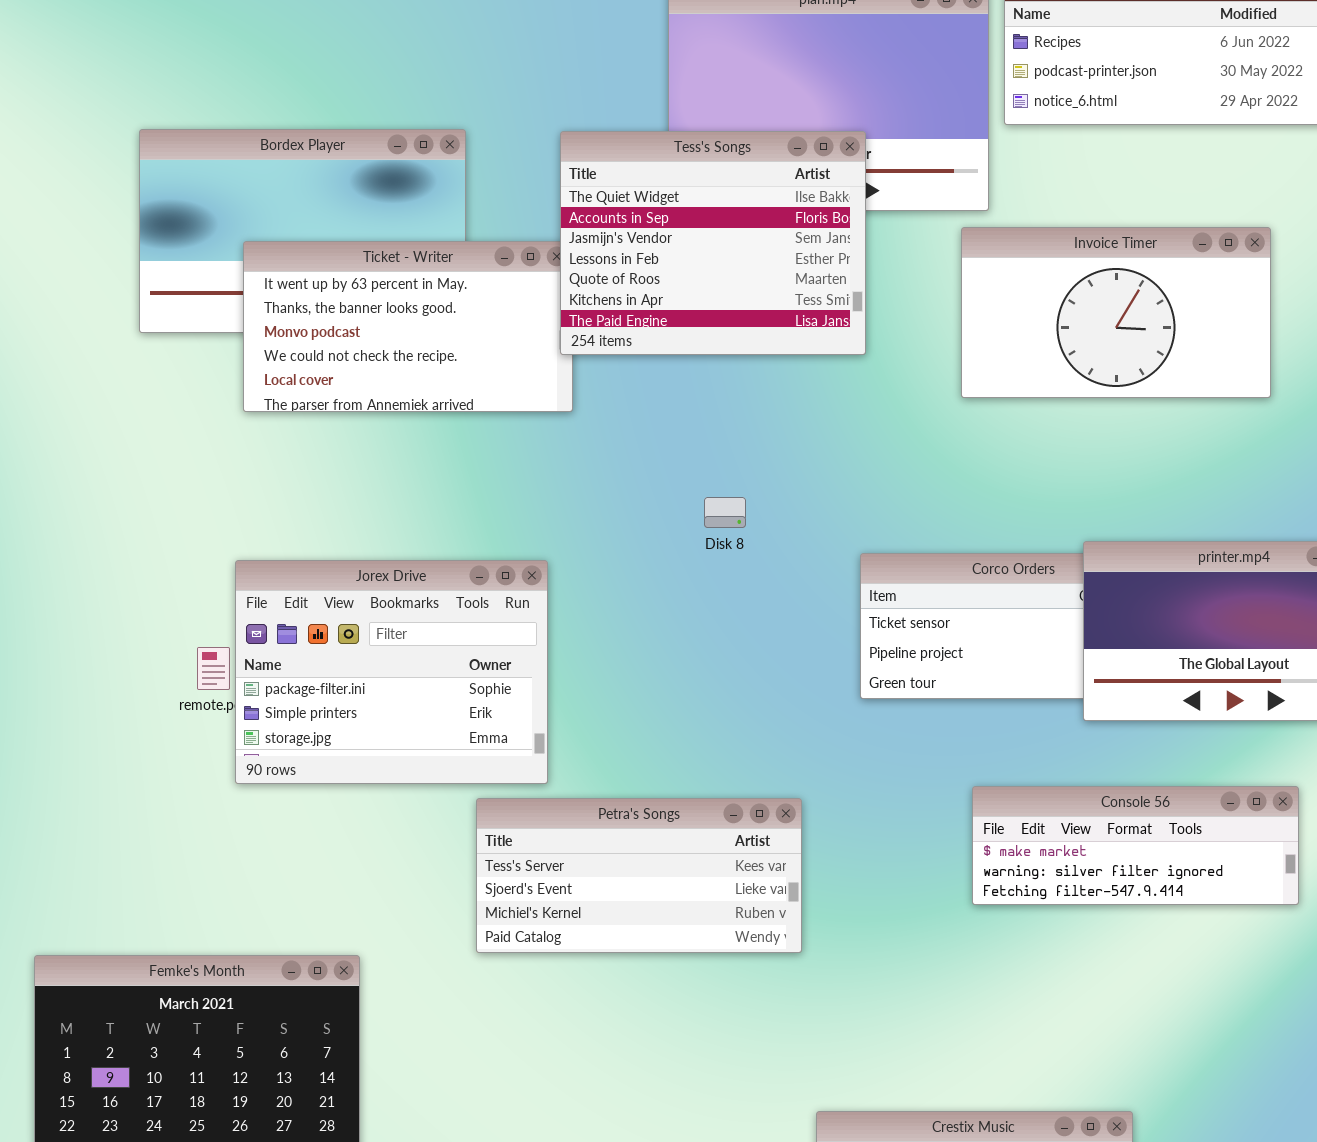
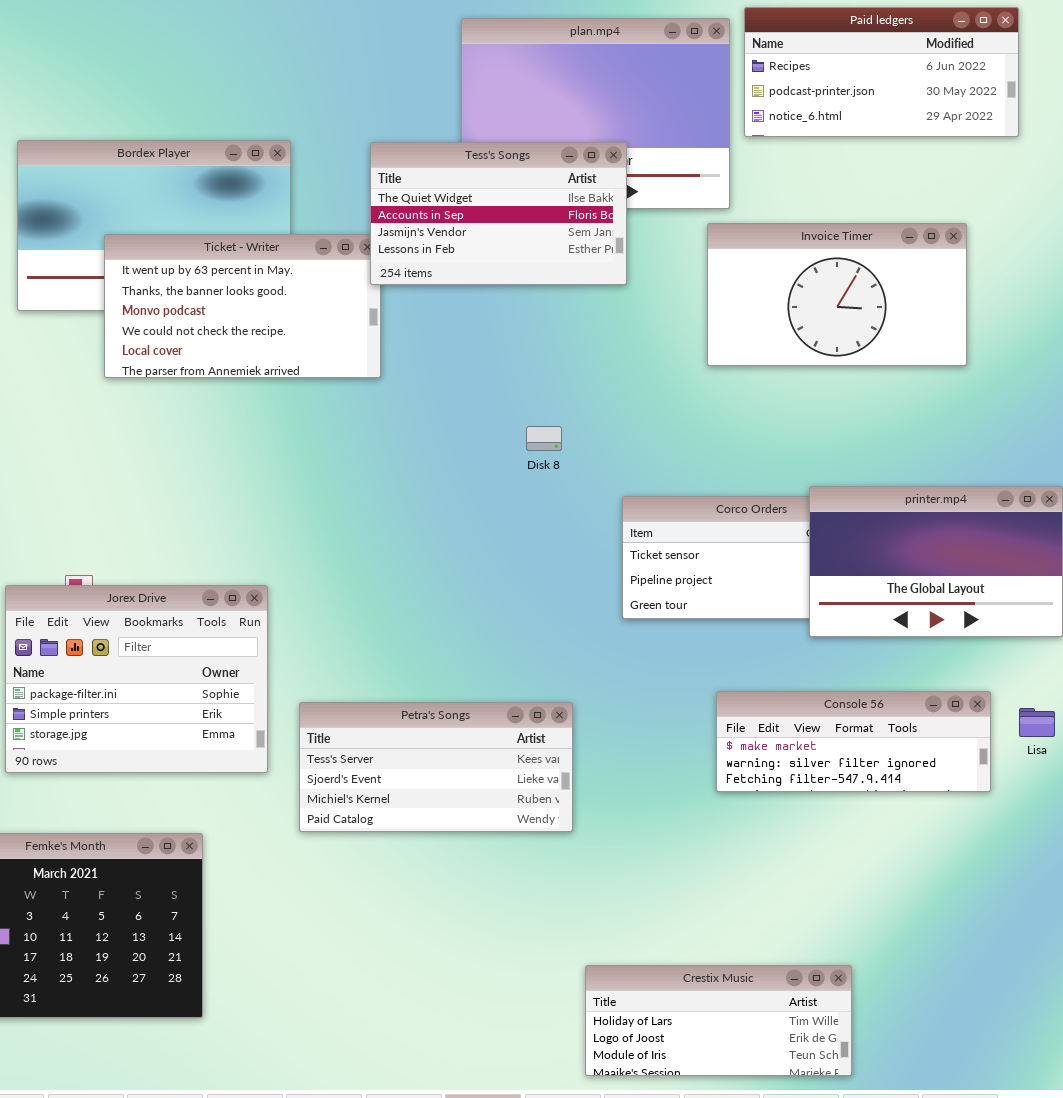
Tess's Songs: [560,131,866,355] -> [370,142,627,285], resized
Disk 8: [704,497,746,528] -> [526,426,562,451], moved
Jorex Drive: [235,560,548,784] -> [5,585,268,773], moved

